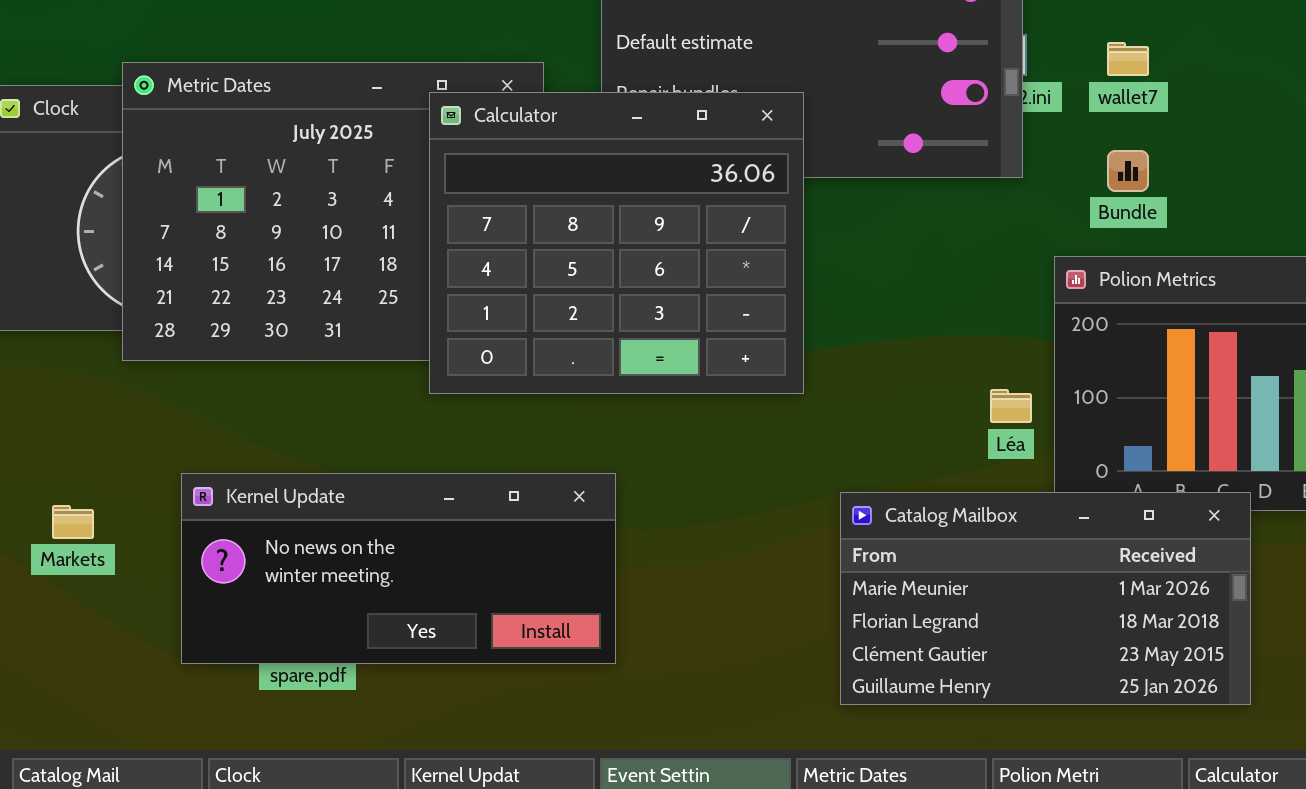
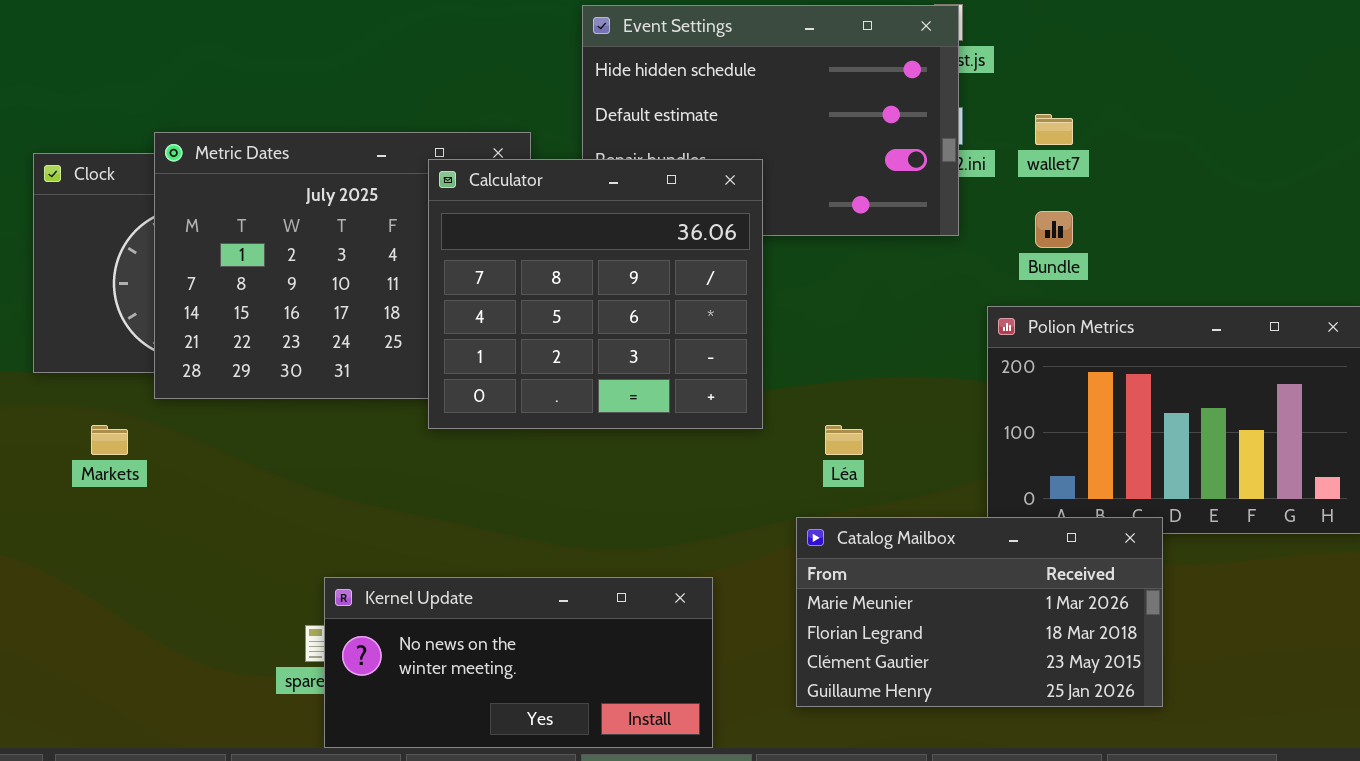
Léa: [990,389,1032,423] -> [825,425,863,455], moved
Kernel Update: [181,473,616,664] -> [324,577,713,748], moved
Markets: [52,505,94,539] -> [91,425,128,455], moved

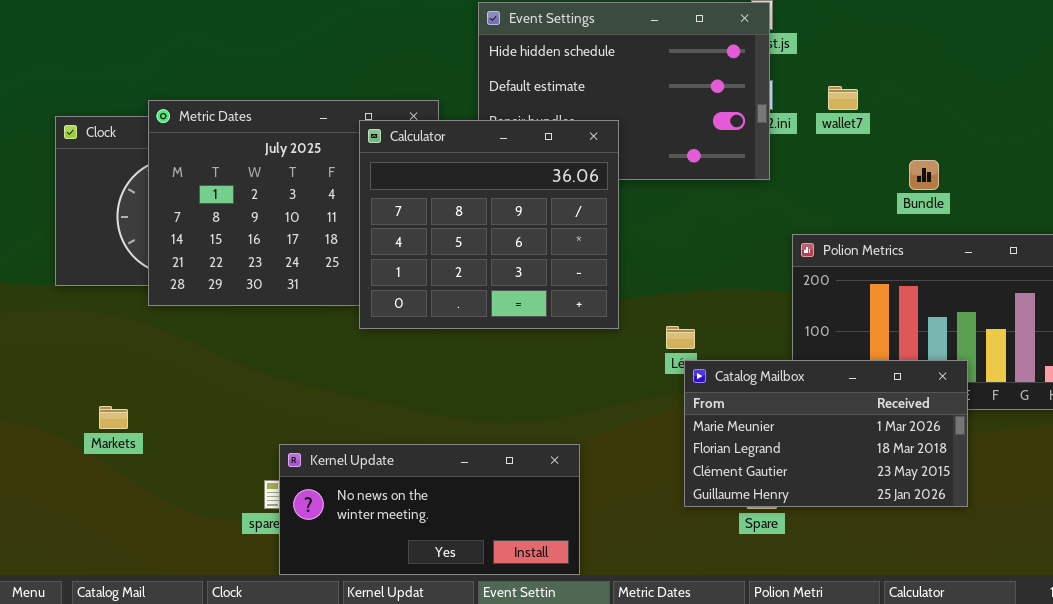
Bundle: [1035,211,1073,248] -> [909,160,939,190], moved
Markets: [91,425,128,455] -> [99,406,128,429], moved
Catalog Mailbox: [796,517,1163,707] -> [684,360,968,507], moved

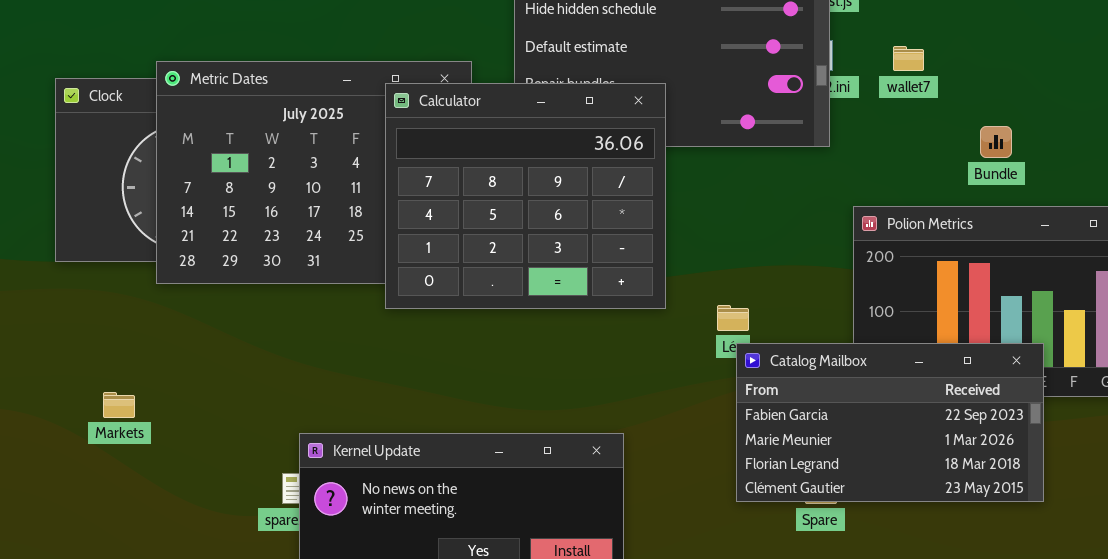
Catalog Mailbox: [684,360,968,507] -> [736,343,1044,502], scrolled up 1 row

